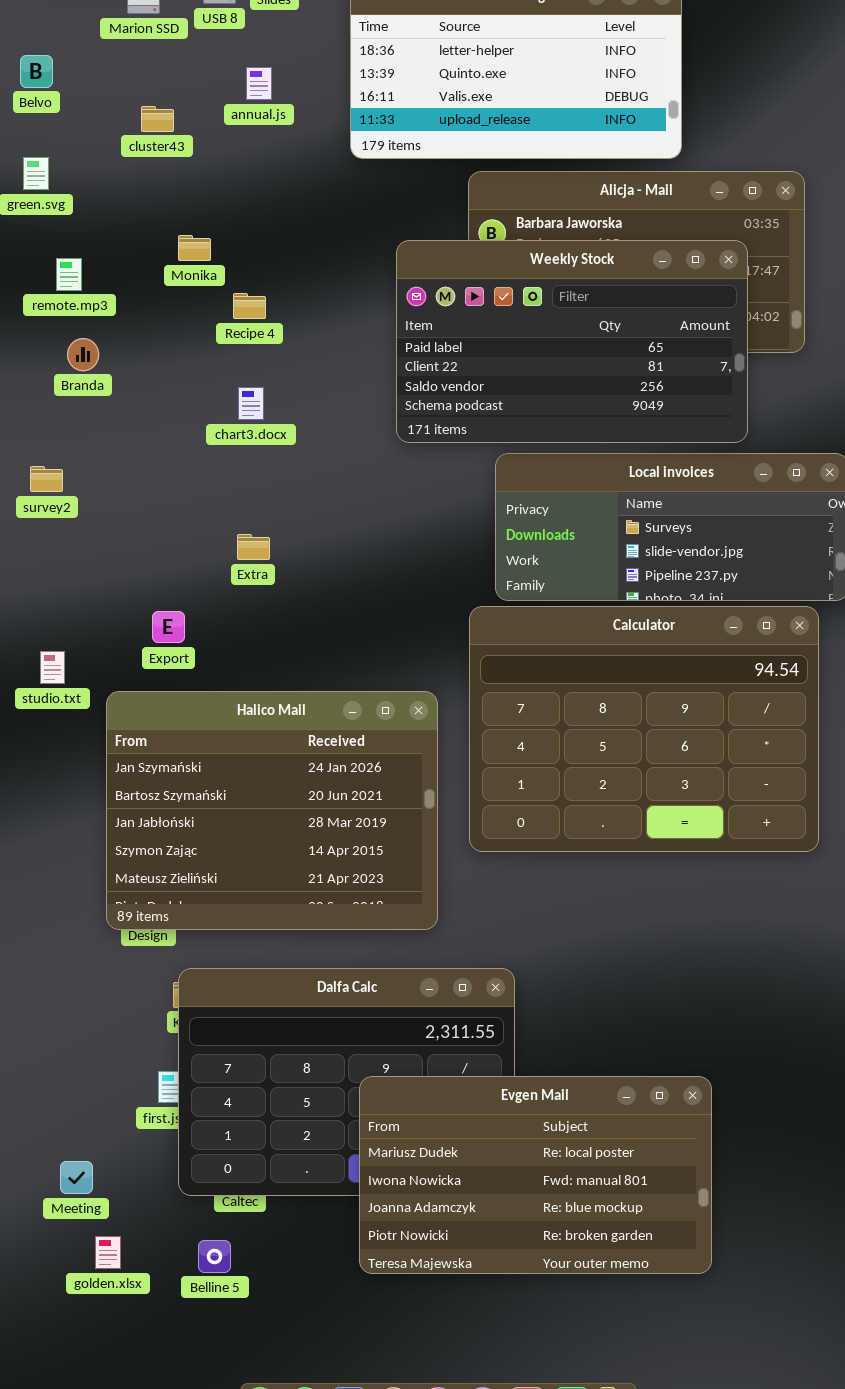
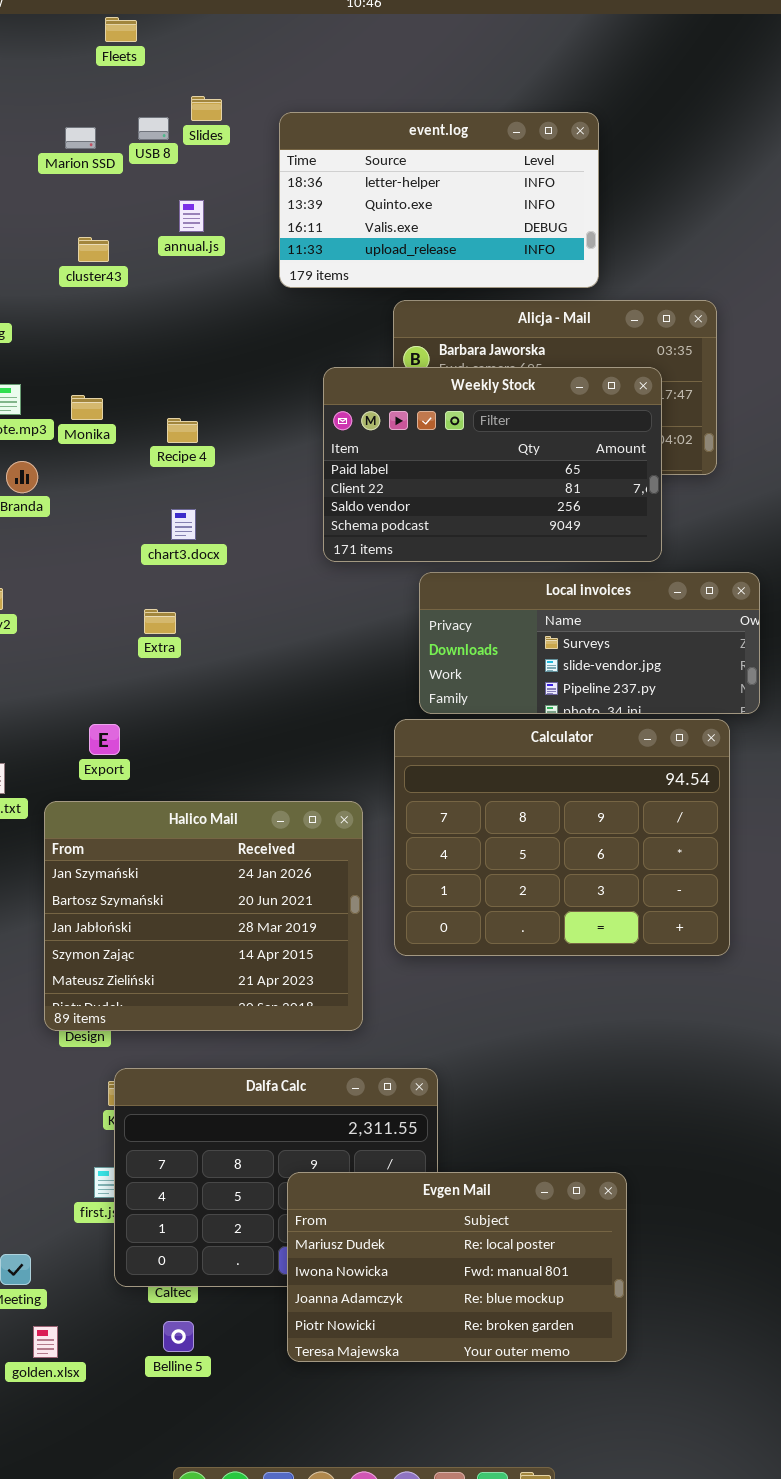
Monika: [178,235,211,261] -> [71,395,103,420], moved
Extra: [237,534,270,560] -> [144,609,176,634], moved
Belline 5: [198,1240,231,1273] -> [163,1321,194,1352], moved

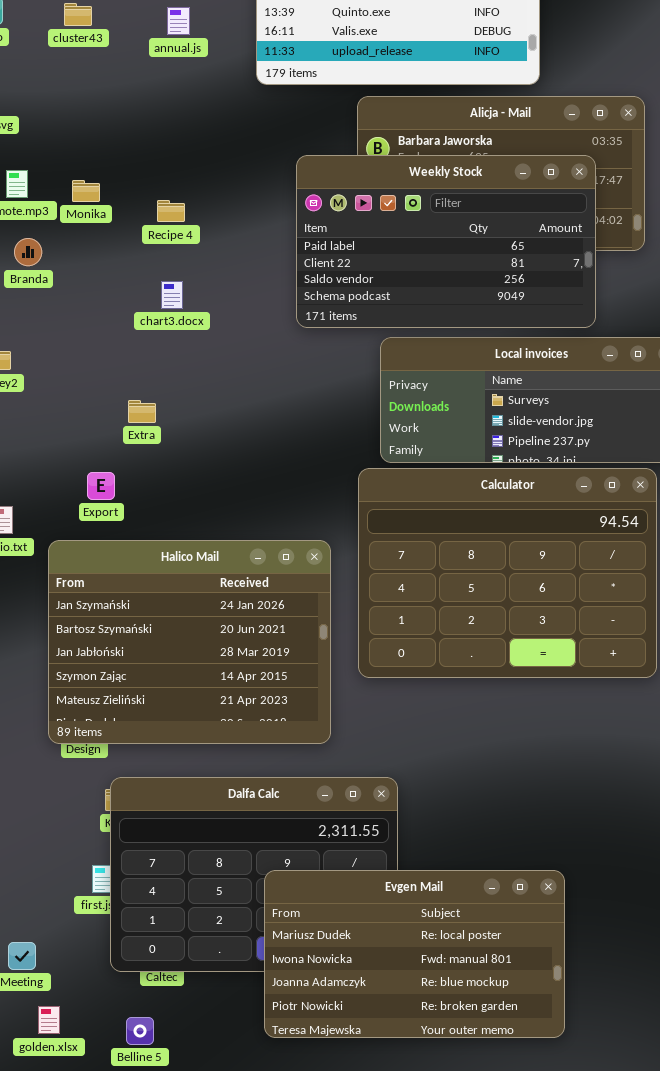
cluster43: [78,237,109,262] -> [64,3,92,26], moved
Extra: [144,609,176,634] -> [128,400,156,423], moved
Belline 5: [163,1321,194,1352] -> [126,1017,154,1045], moved

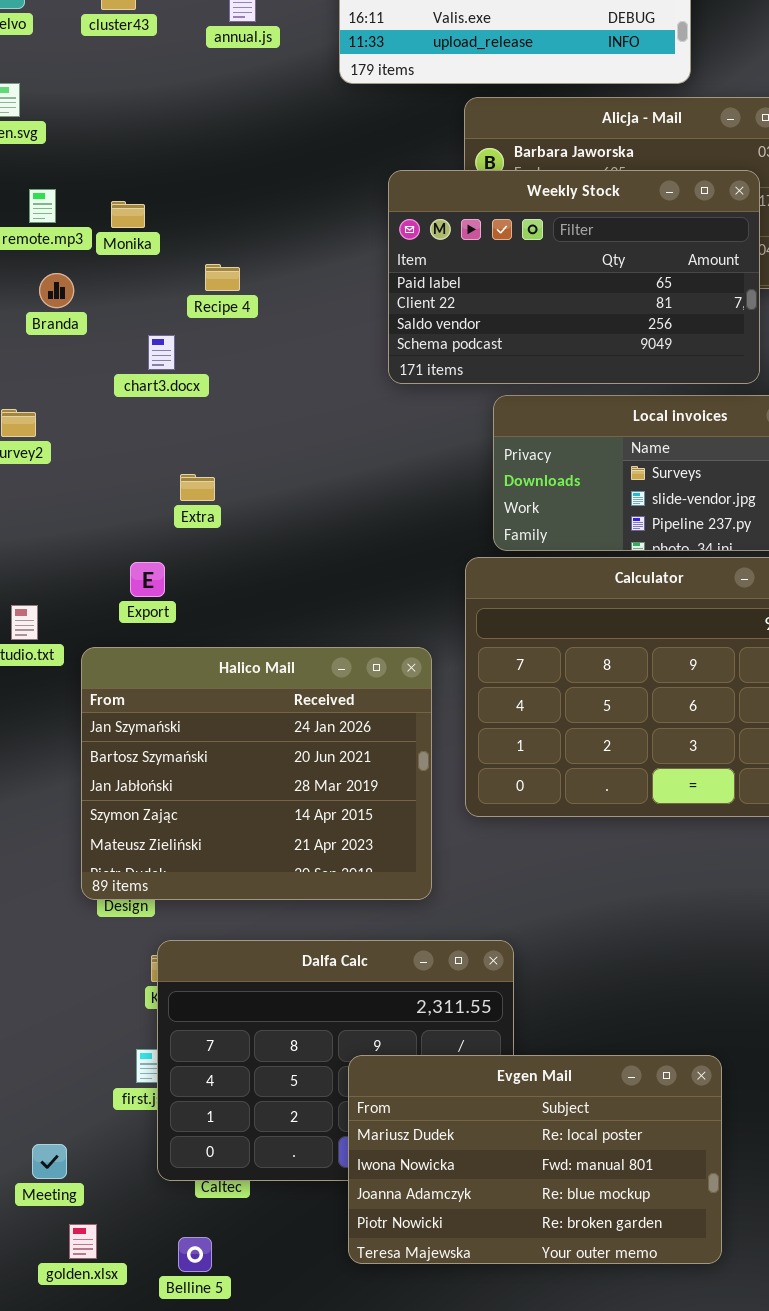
Recipe 4: [157,200,185,222] -> [205,264,240,291], moved
chart3.docx: [161,281,183,309] -> [148,335,175,370], moved

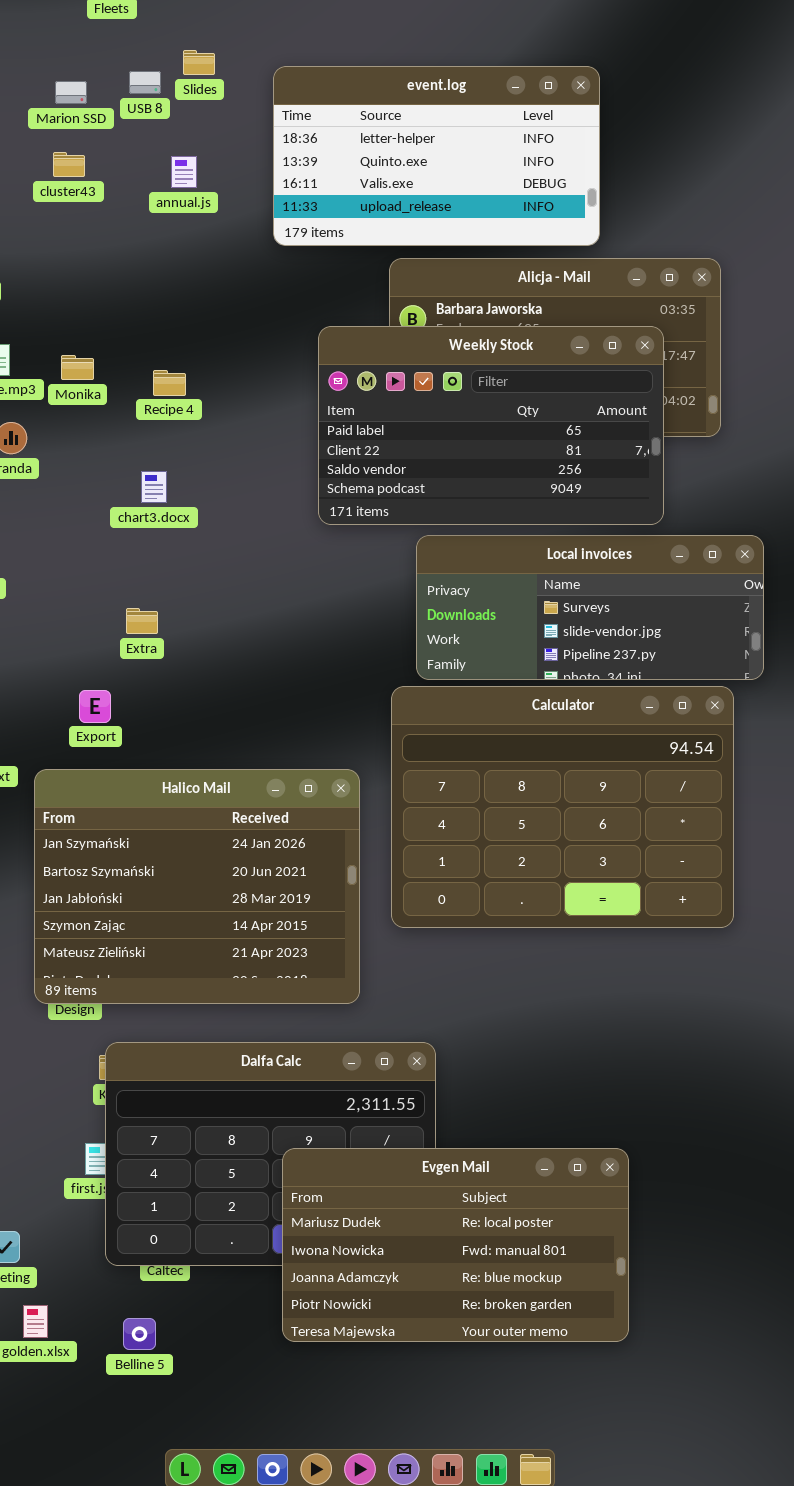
Recipe 4: [205,264,240,291] -> [153,370,186,396], moved
chart3.docx: [148,335,175,370] -> [141,471,167,503], moved

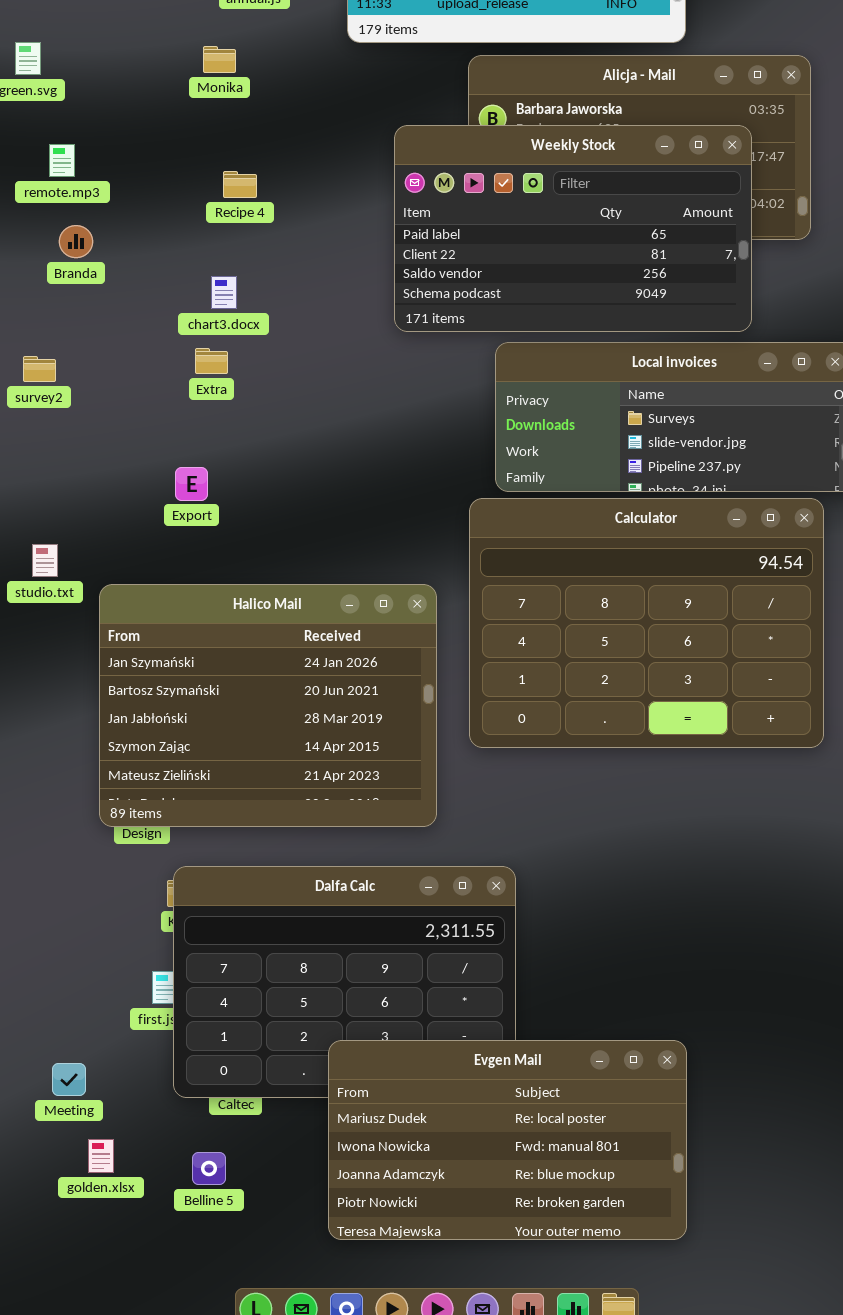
Monika: [61,355,94,380] -> [203,46,236,73], moved
Extra: [126,608,158,634] -> [195,348,228,374], moved
Export: [79,690,111,723] -> [175,467,208,501], moved
Evgen Mail: [282,1148,629,1342] -> [328,1040,687,1240], moved

